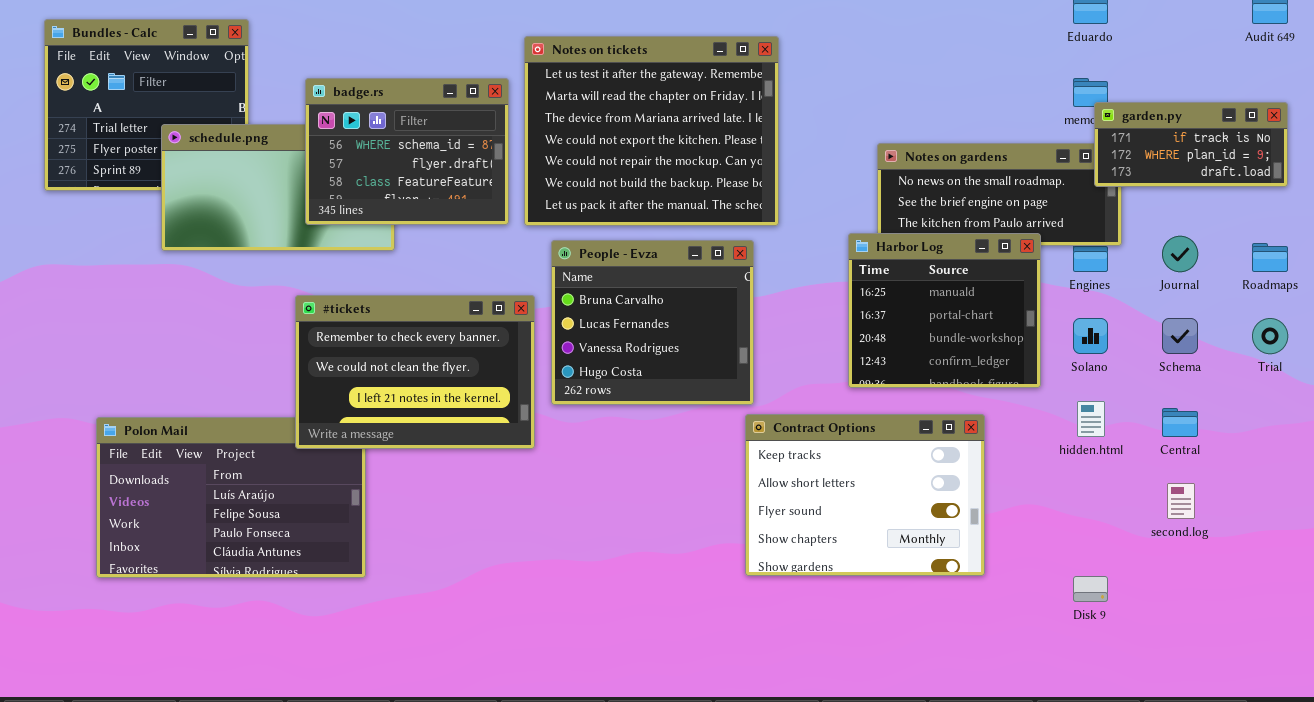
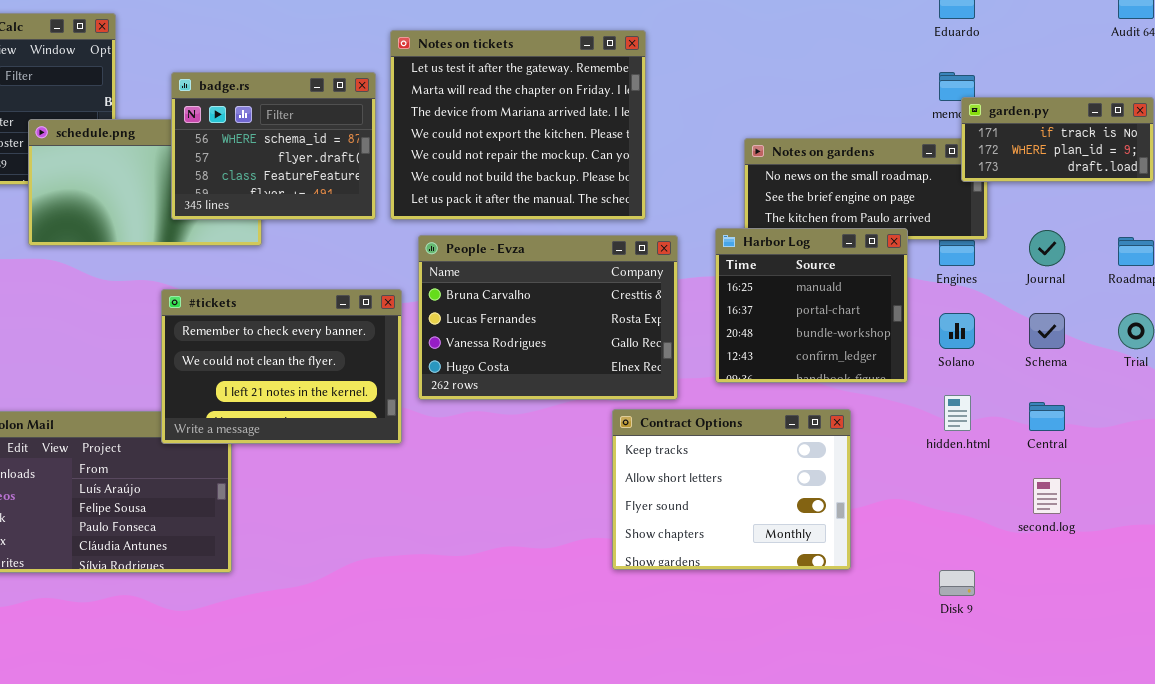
People - Evza: [551,240,754,405] -> [418,235,678,400], resized

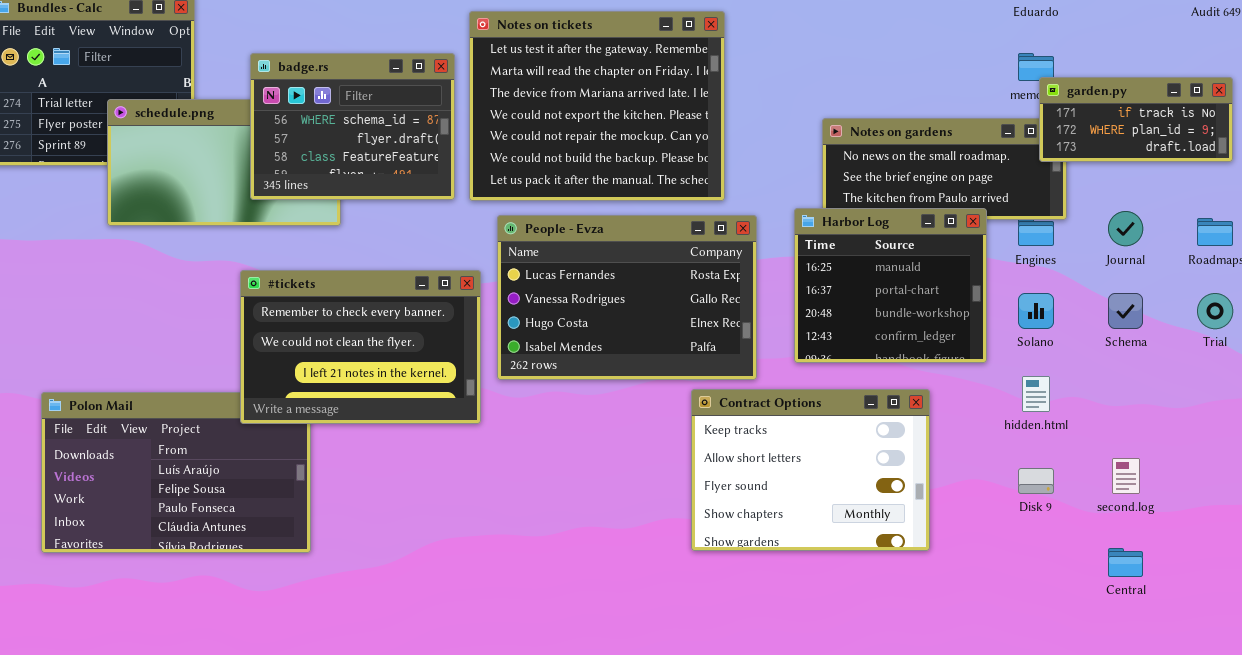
People - Evza: [418,235,678,400] -> [497,215,757,380], scrolled down 1 row
Central: [1029,402,1065,431] -> [1108,548,1143,577], moved
Disk 9: [939,570,975,596] -> [1018,468,1054,494], moved

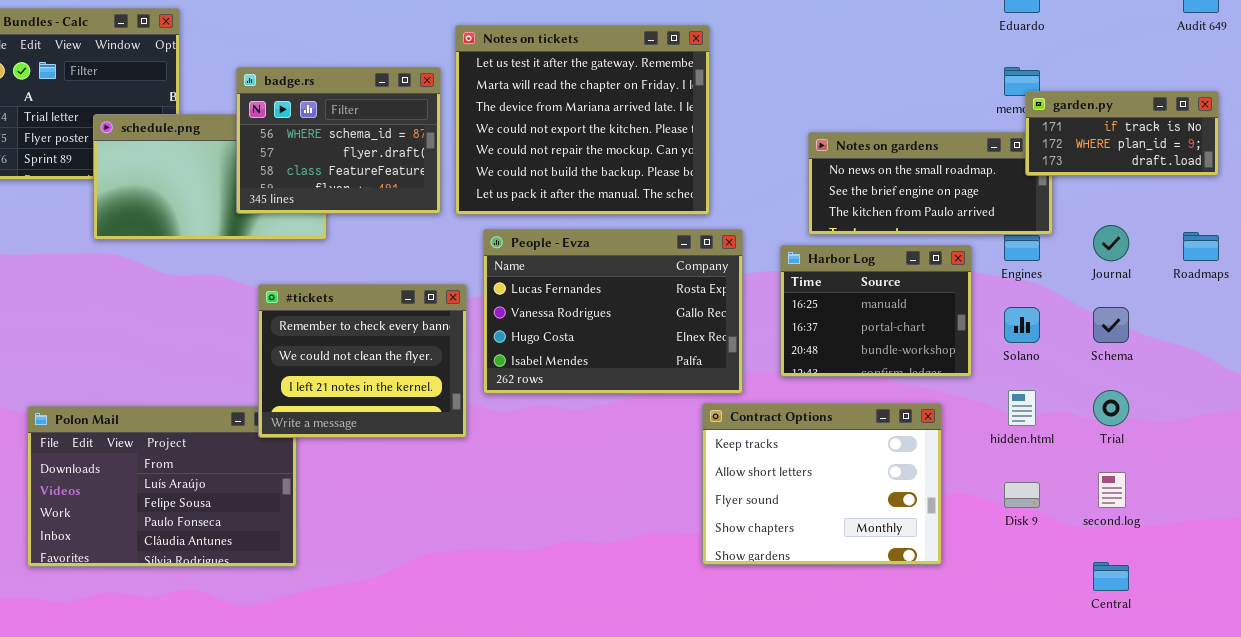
Harbor Log: [794,208,987,363] -> [780,245,972,377], resized
#tickets: [240,270,481,424] -> [258,284,467,438], resized
Trial: [1197,293,1233,329] -> [1093,390,1129,426], moved
Contract Options: [691,389,930,551] -> [702,403,942,565], moved

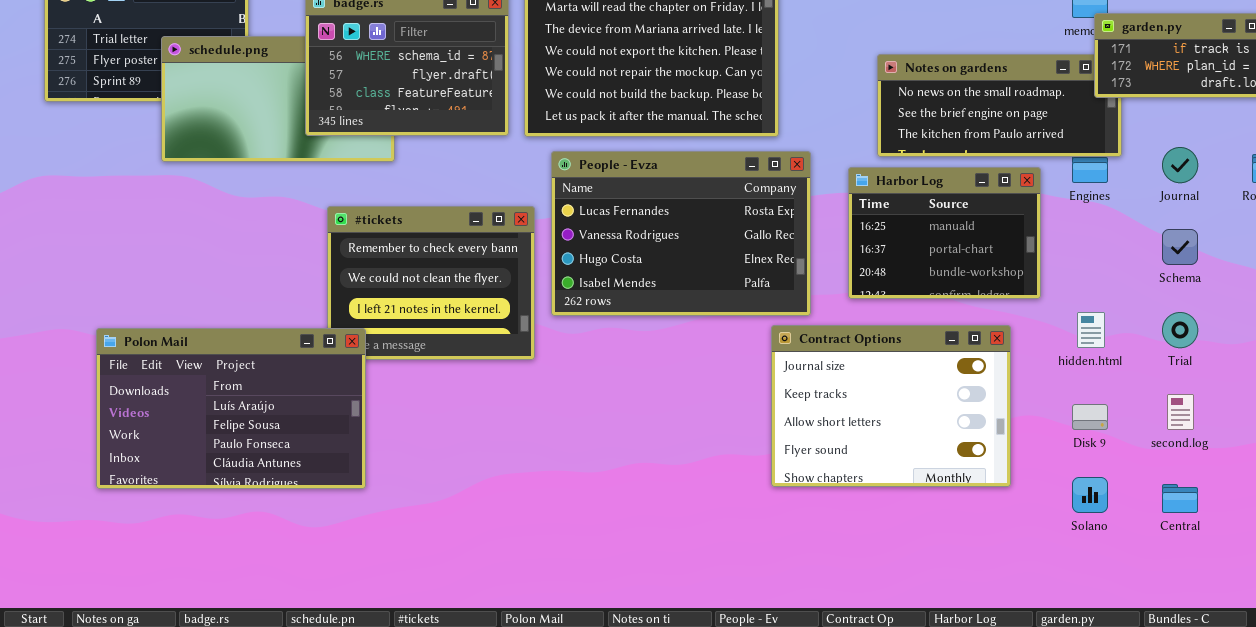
Solano: [1004,307,1040,343] -> [1072,477,1108,513], moved
Contract Options: [702,403,942,565] -> [771,325,1011,487], scrolled up 1 row
Polon Mail: [27,406,297,567] -> [96,328,366,489], raised

